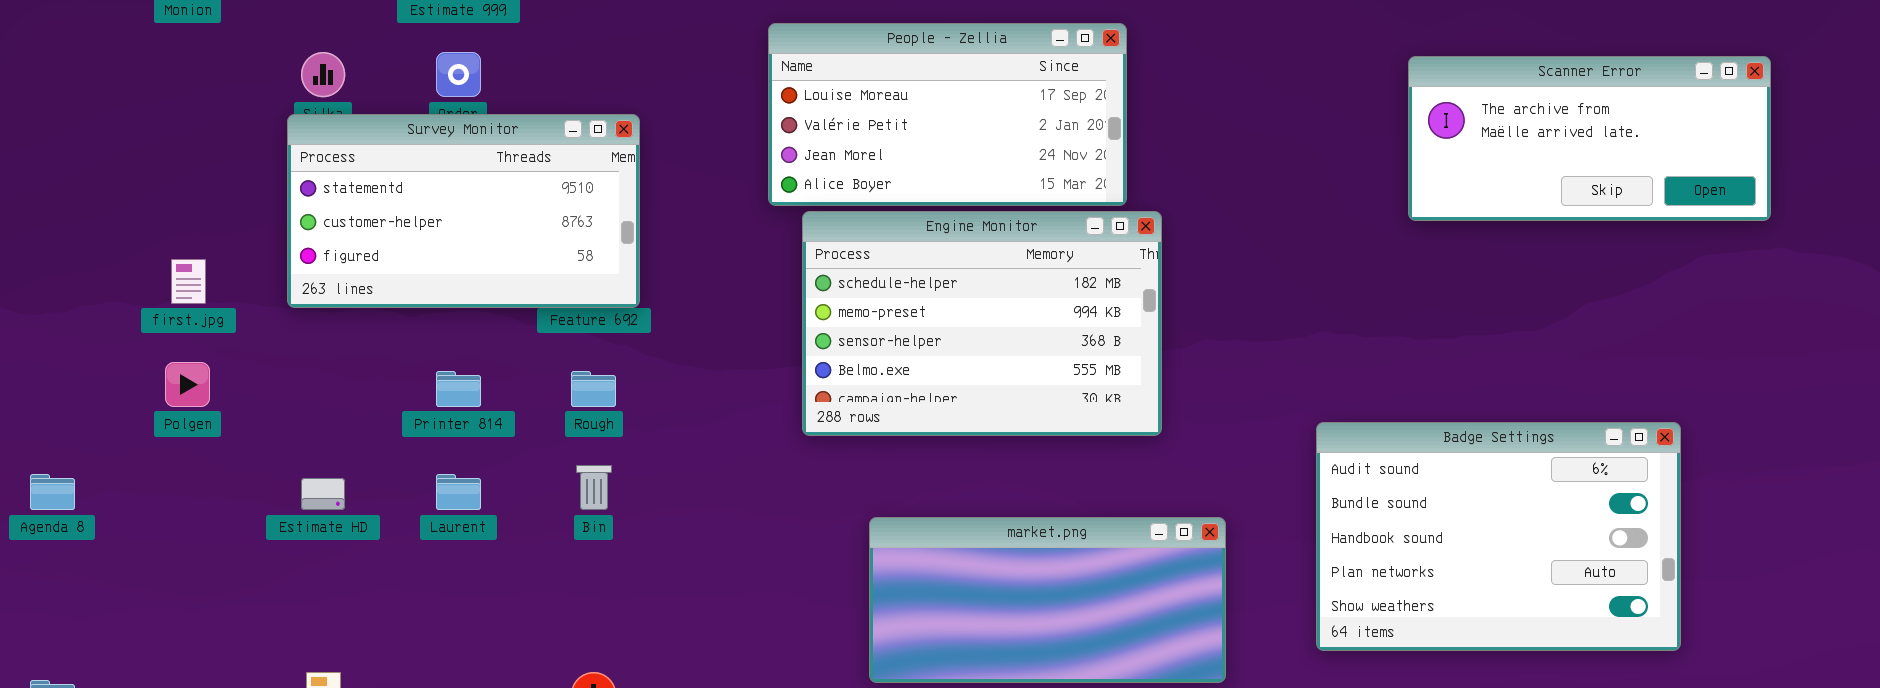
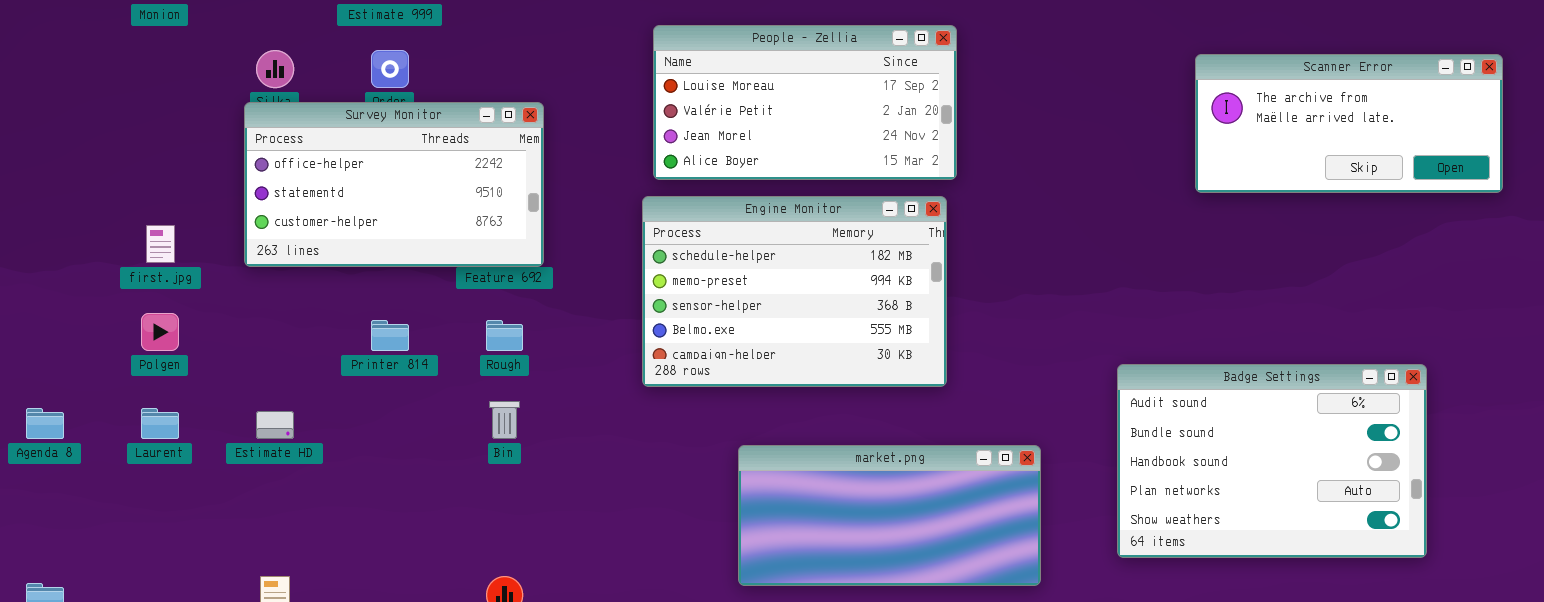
Survey Monitor: [287,114,640,308] -> [244,102,544,267], scrolled up 1 row
Engine Monitor: [802,211,1162,436] -> [642,196,947,387], moved
Laurent: [436,474,481,510] -> [141,408,179,439], moved

